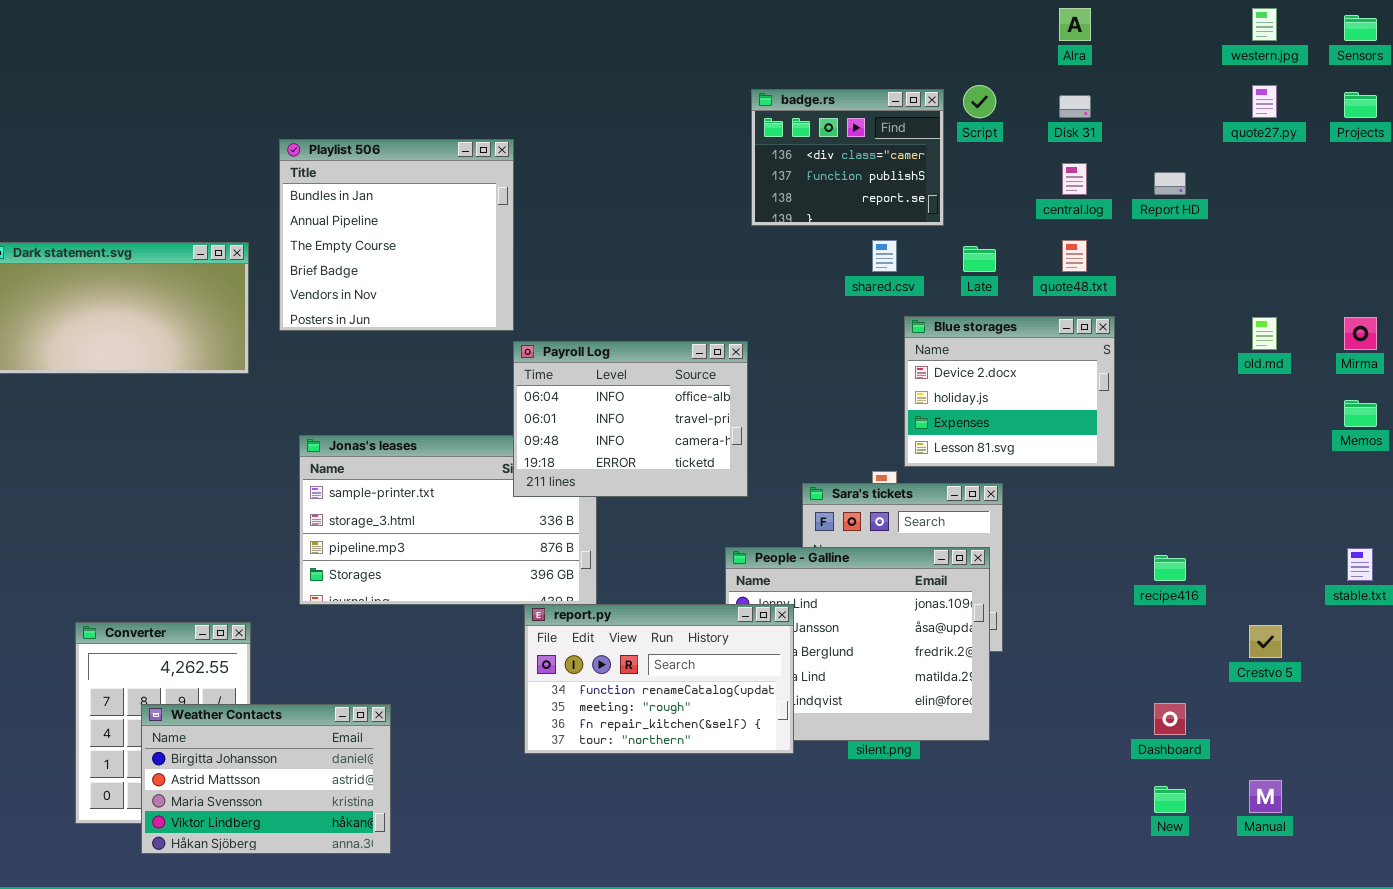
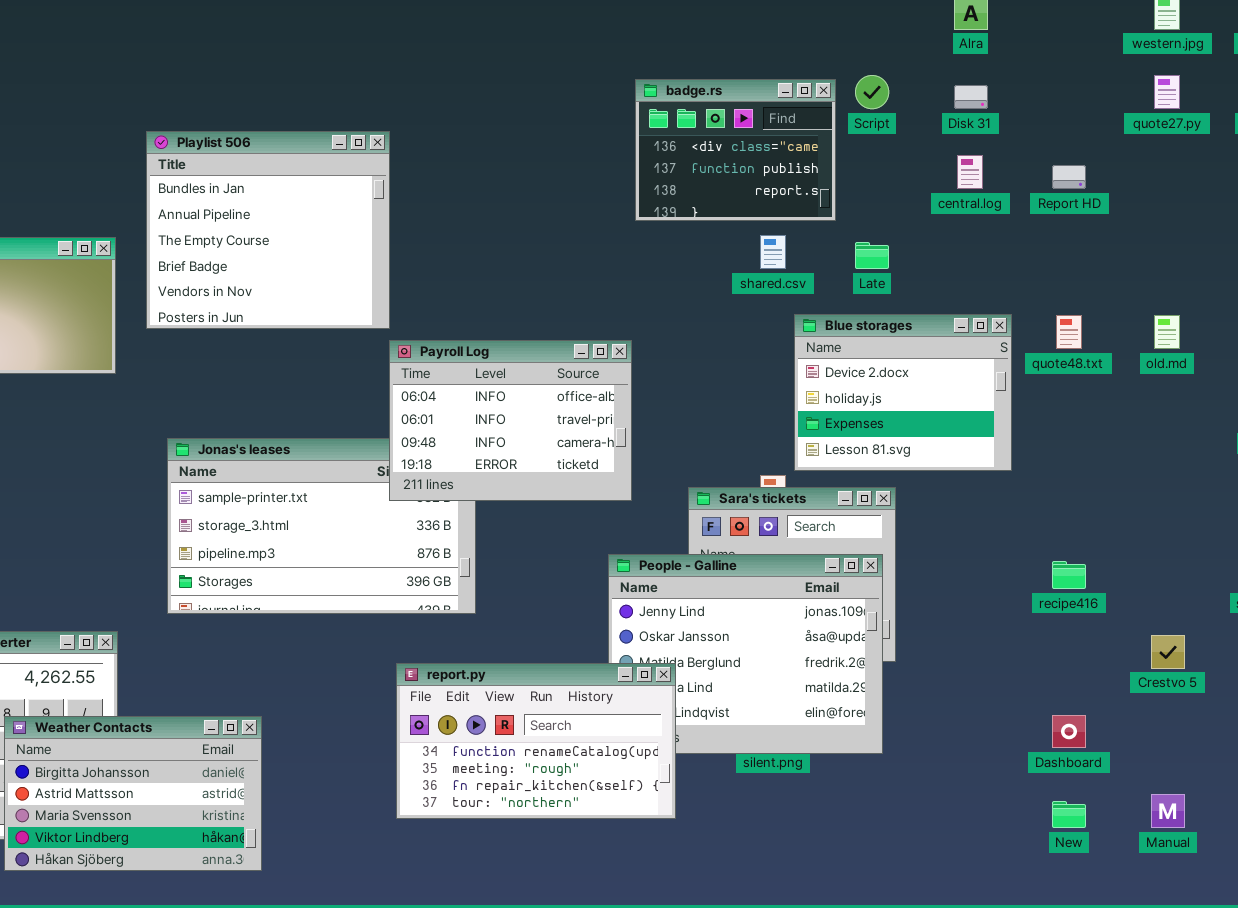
quote48.txt: [1062,240,1087,272] -> [1056,315,1082,349], moved
report.py: [524,604,794,754] -> [396,663,676,819], moved

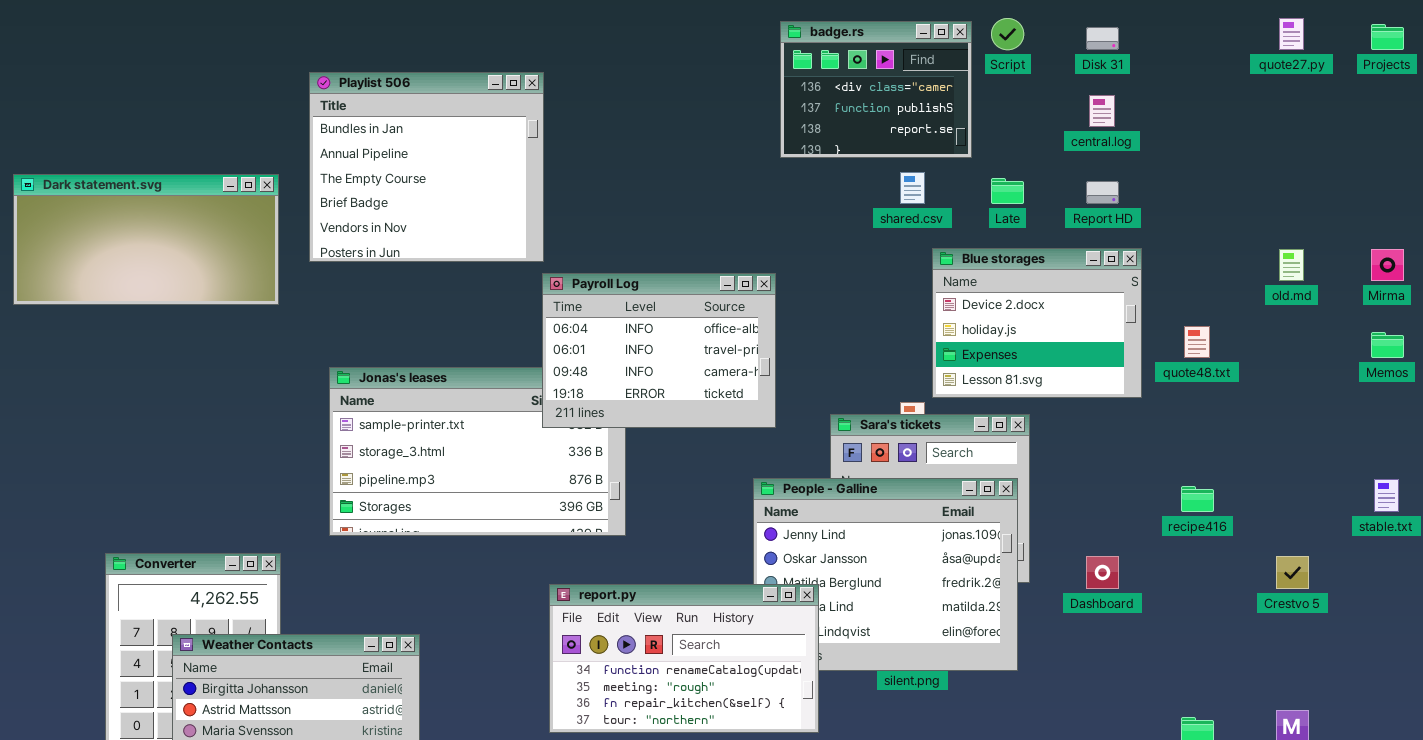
Report HD: [1052,165,1086,189] -> [1086,181,1119,204], moved
quote48.txt: [1056,315,1082,349] -> [1184,326,1210,358], moved
Dashboard: [1052,715,1086,748] -> [1086,556,1119,589], moved

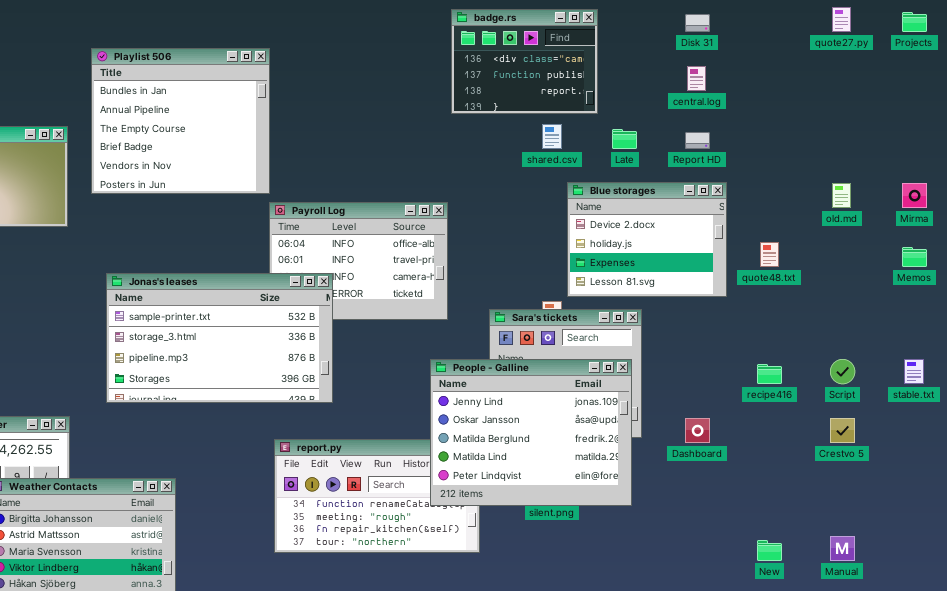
Script: [991,18,1024,50] -> [830,359,855,384], moved
Jonas's leases: [329,367,626,536] -> [106,273,333,403], raised
People - Galline: [753,478,1018,671] -> [430,359,632,506], raised

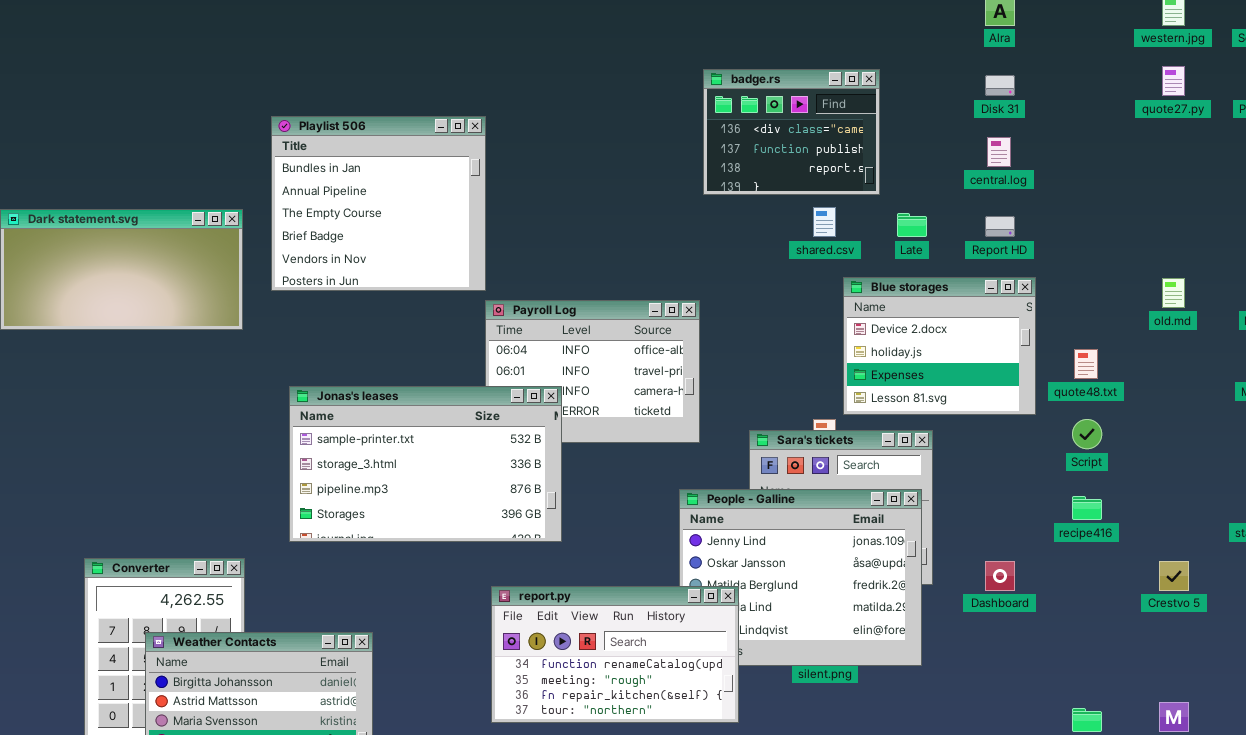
Script: [830,359,855,384] -> [1072,419,1102,449], moved
report.py: [274,439,480,553] -> [491,586,739,723], raised

